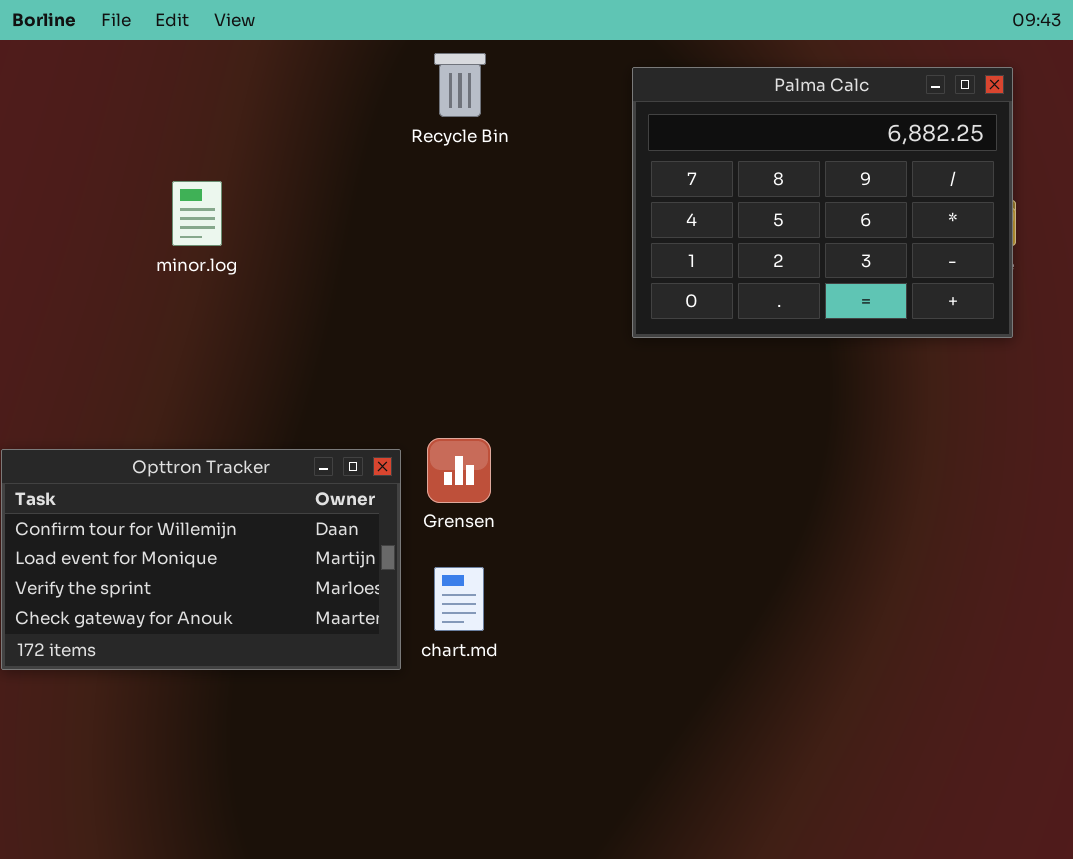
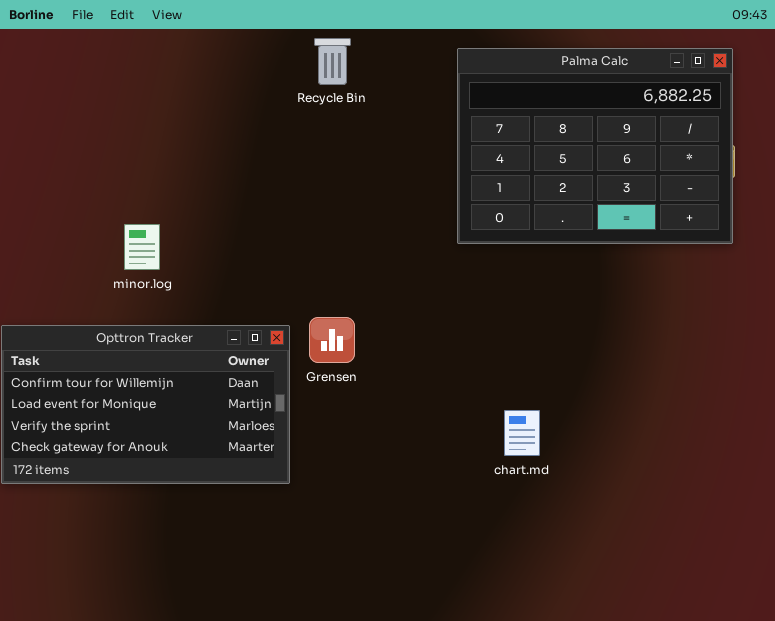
minor.log: [172,181,222,246] -> [124,224,160,270], moved
chart.md: [434,567,484,631] -> [504,410,540,456], moved

